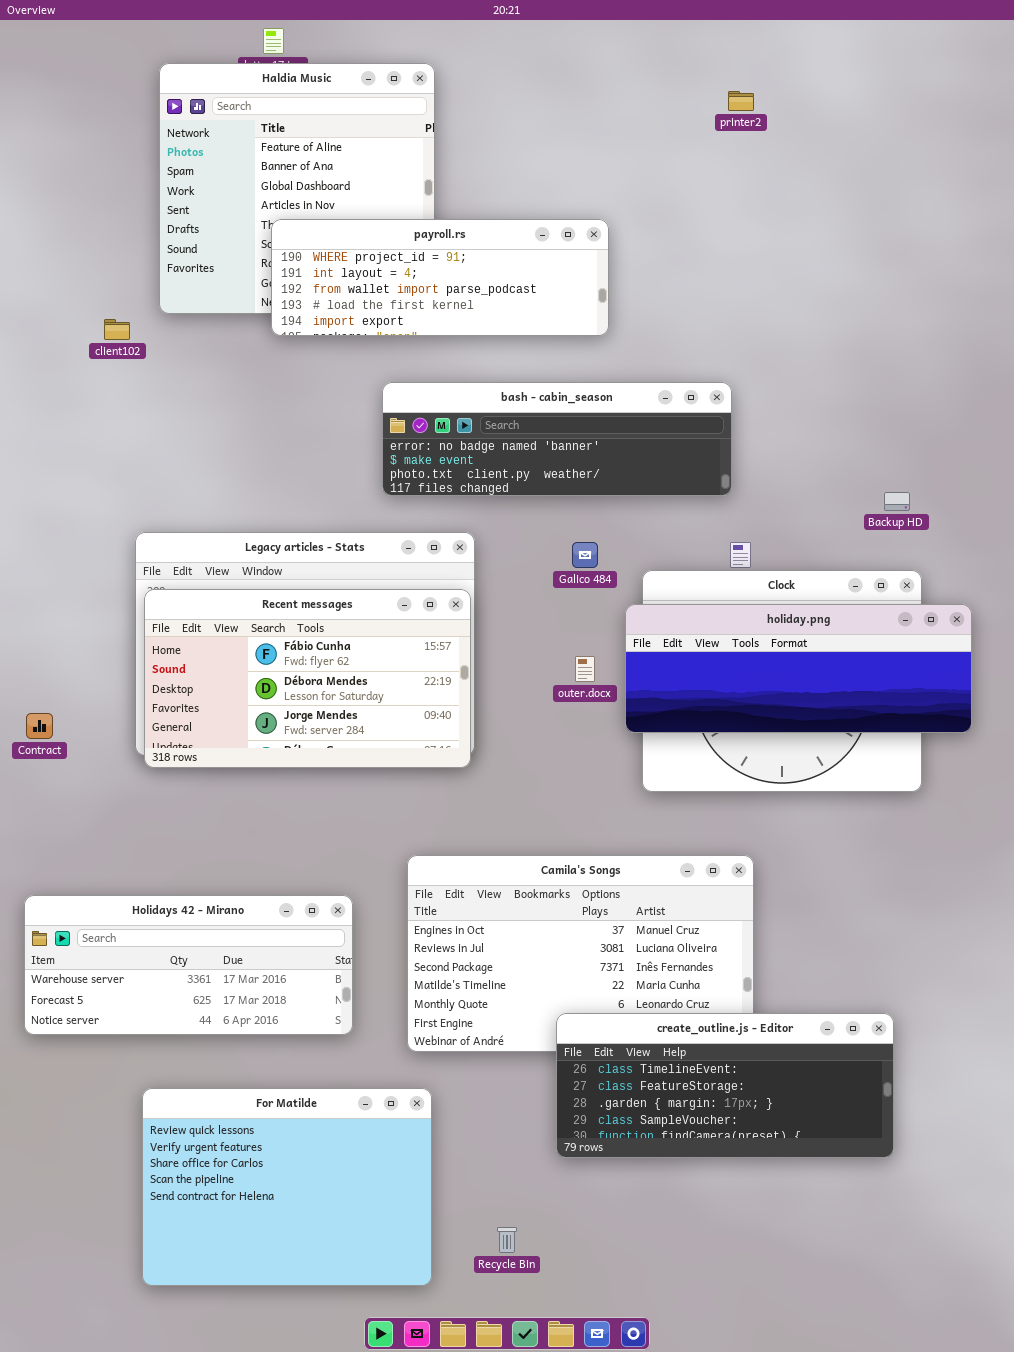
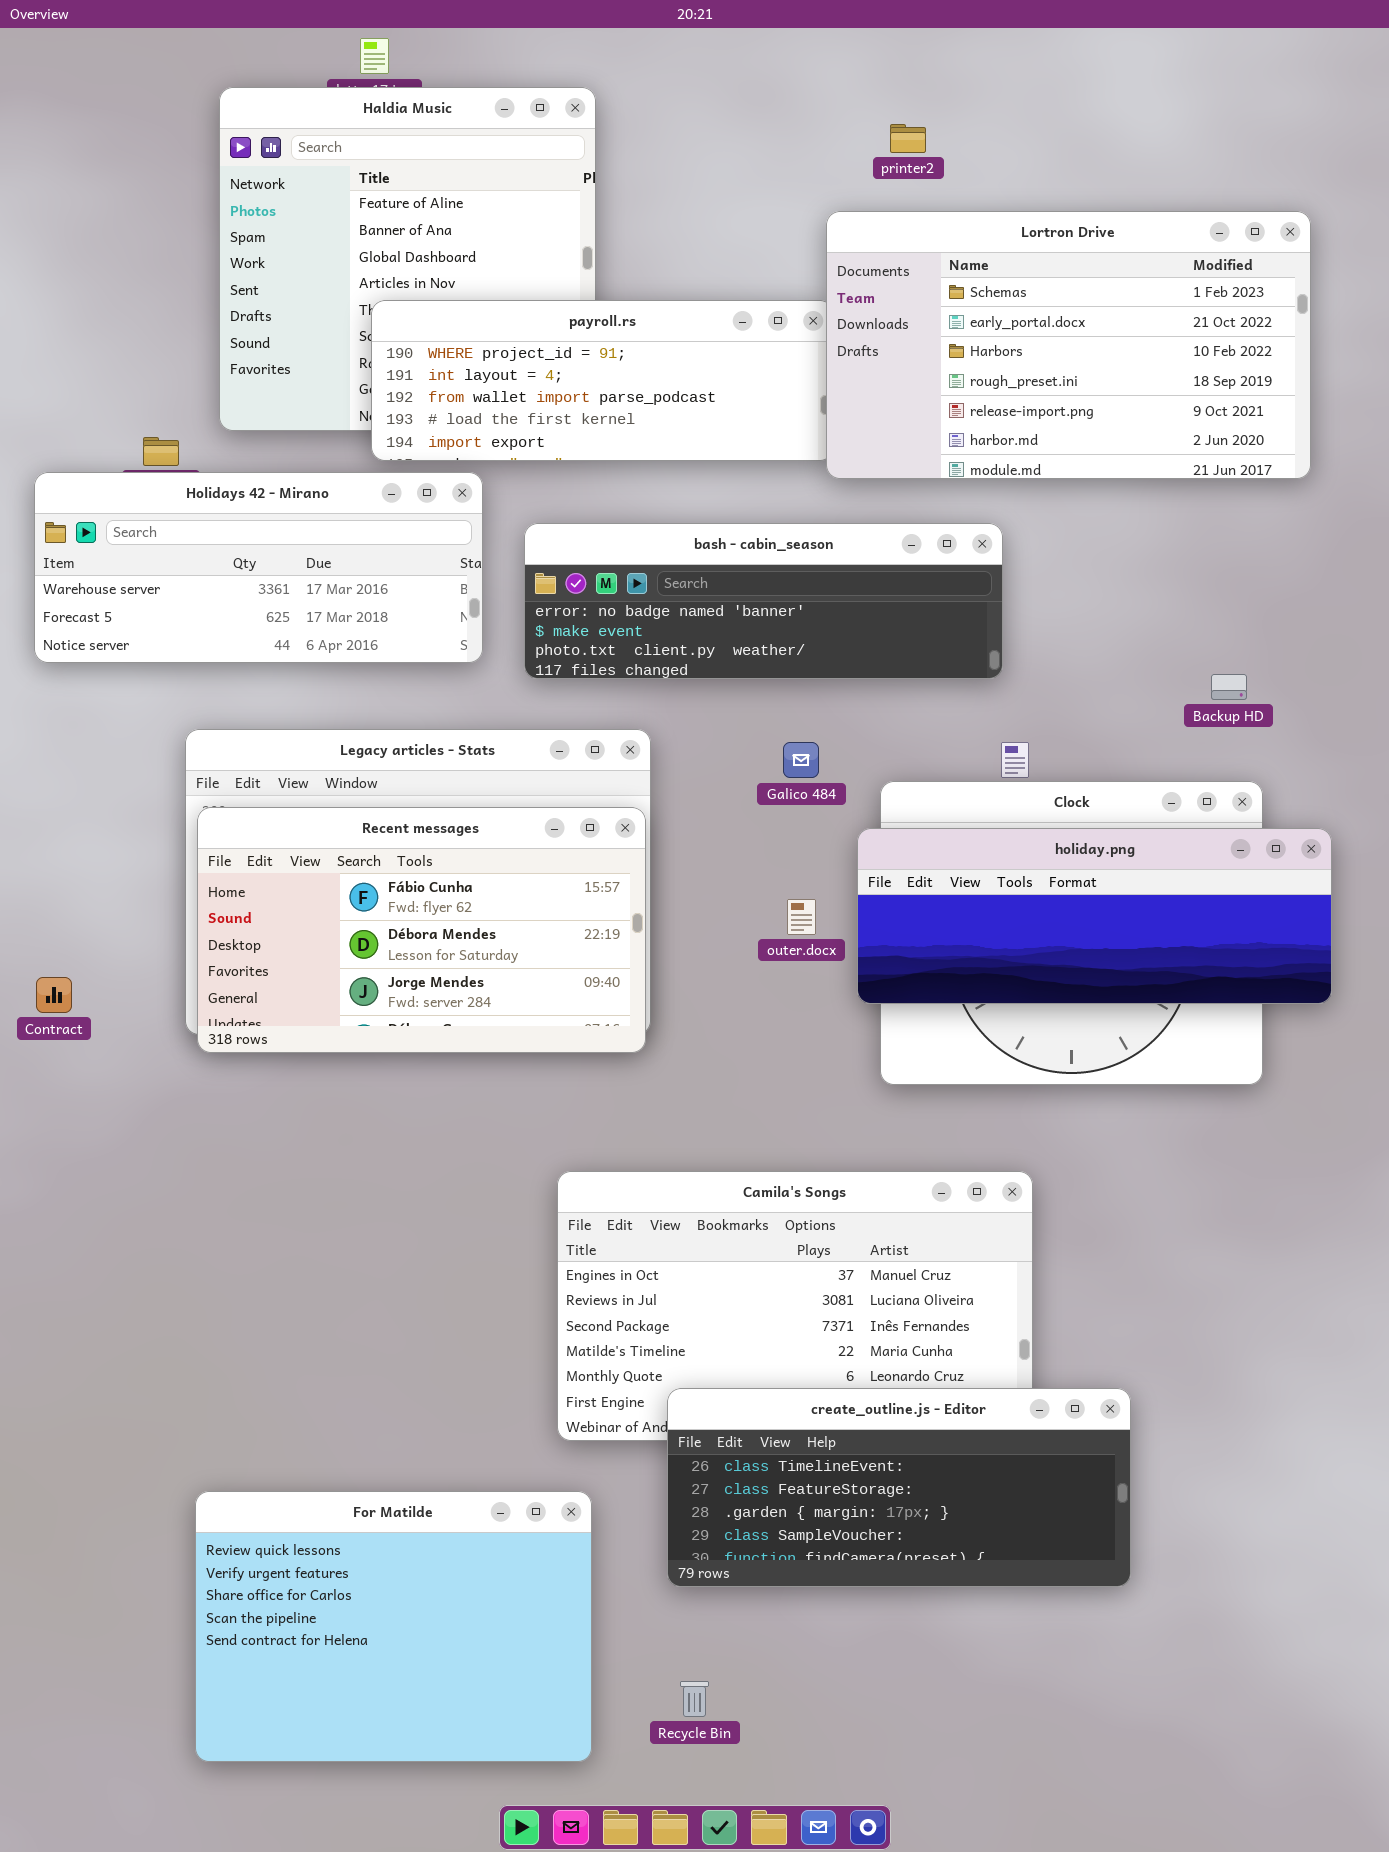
printer2: [728,91,754,111] -> [890,124,926,153], moved
Lortron Drive: none -> [826,211,1311,479], opened
Holidays 42 - Mirano: [24,895,353,1035] -> [34,472,483,663], moved
create_outline.js - Editor: [556,1013,894,1158] -> [667,1388,1131,1587], moved

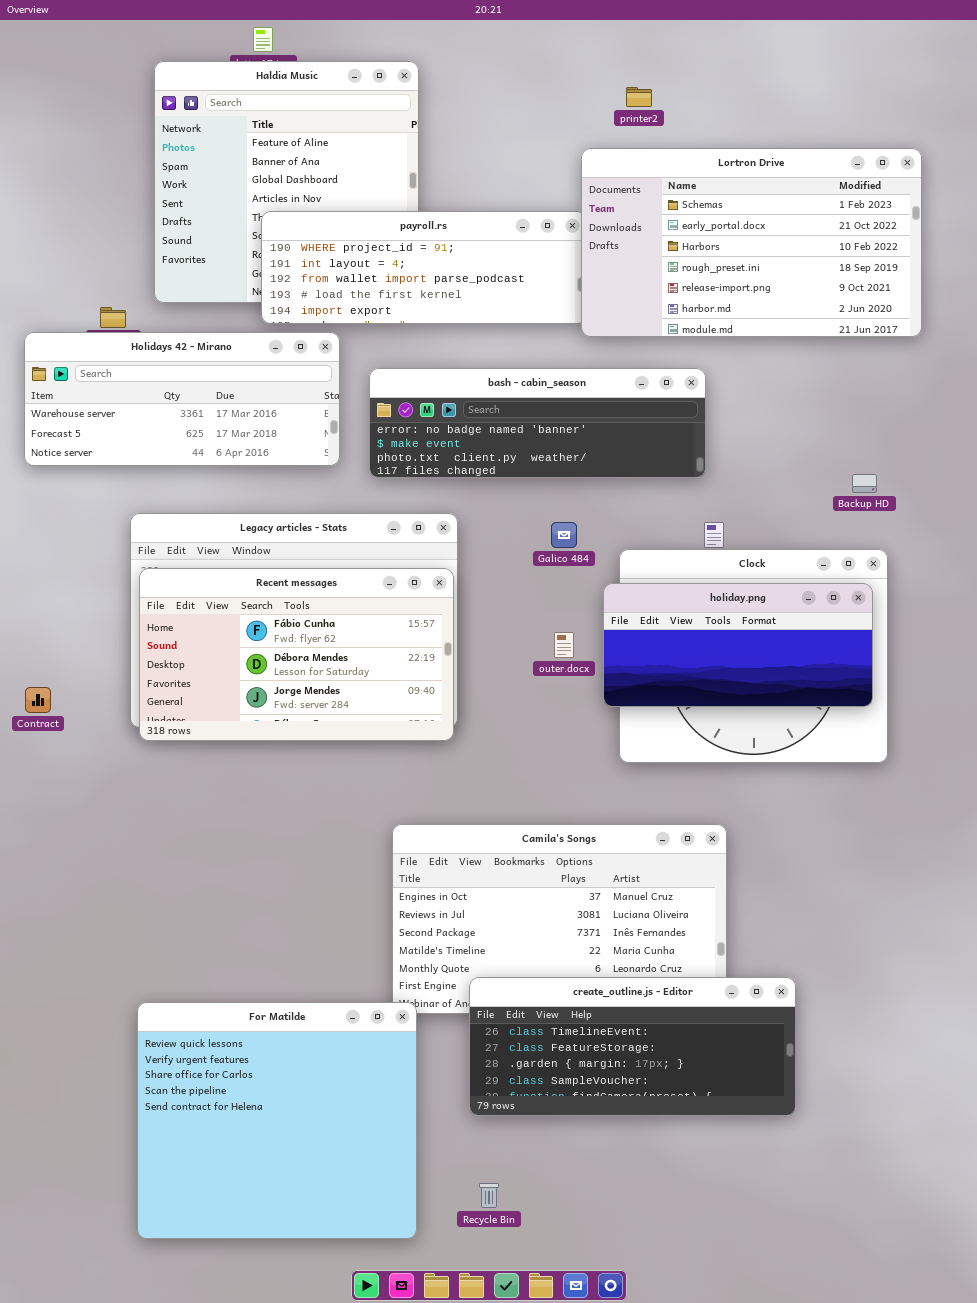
holiday.png: [857,828,1332,1004] -> [603,583,873,707], resized
For Matilde: [195,1491,592,1762] -> [137,1002,417,1239], resized

